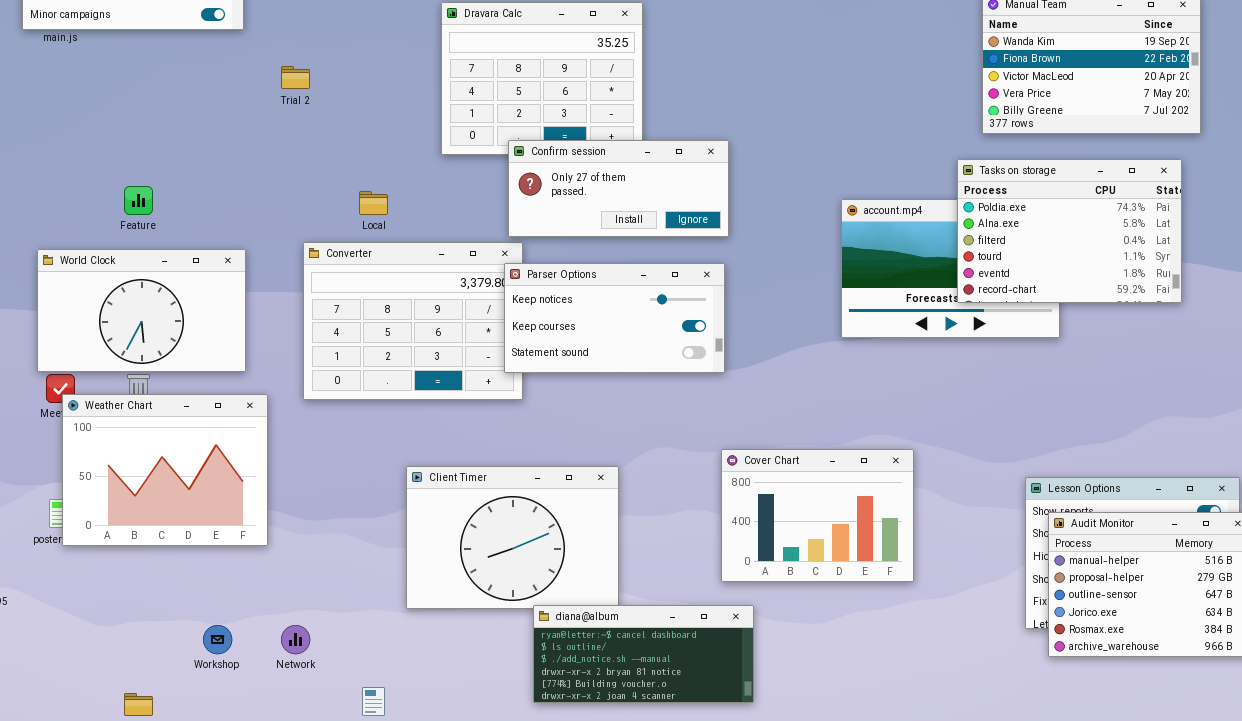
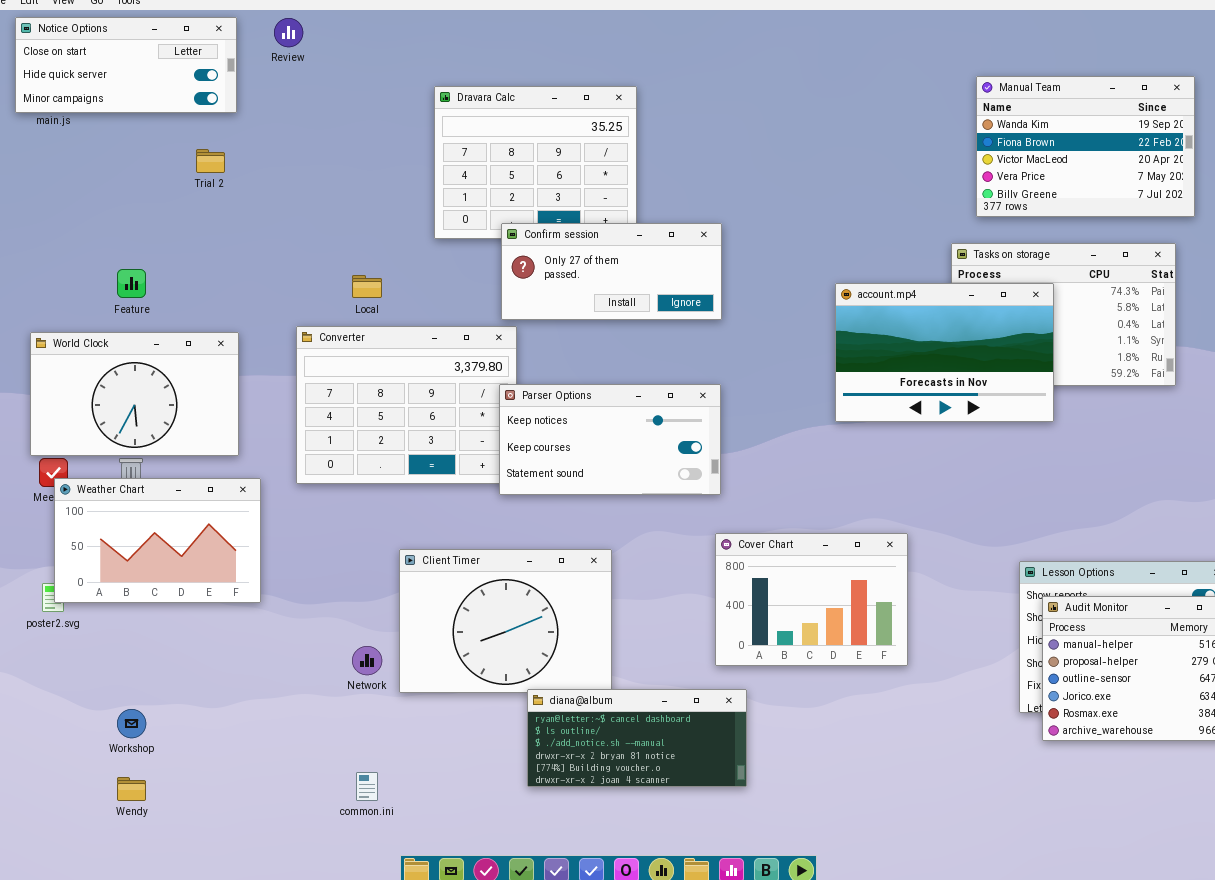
Trial 2: [281,66,310,89] -> [196,149,225,173], moved
account.mp4: [841,199,1060,338] -> [835,283,1054,422], raised
Parser Options: [504,263,725,373] -> [499,384,721,495], moved
Weather Chart: [62,394,268,546] -> [54,478,261,603], resized
Workshop: [203,625,232,654] -> [117,709,146,738], moved
Network: [281,625,310,654] -> [352,646,382,675], moved

